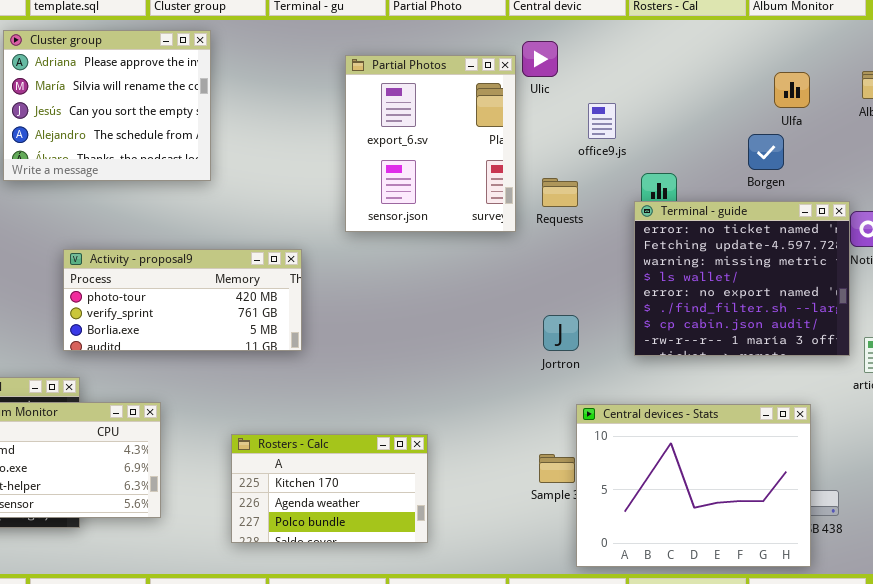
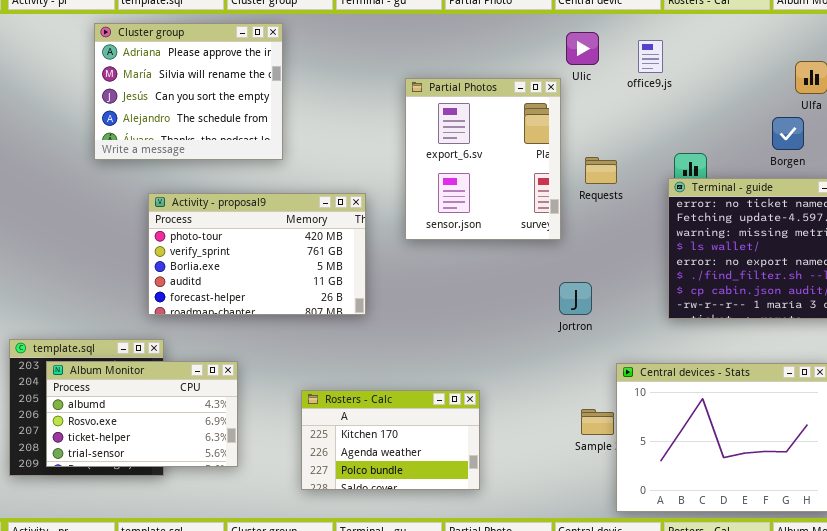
Partial Photos: [345,55,516,232] -> [405,78,561,240], moved
office9.js: [588,103,616,139] -> [638,40,663,73], moved
Activity - proposal9: [63,249,302,351] -> [148,193,366,315], resized
Jortron: [543,315,579,351] -> [559,282,592,315], moved

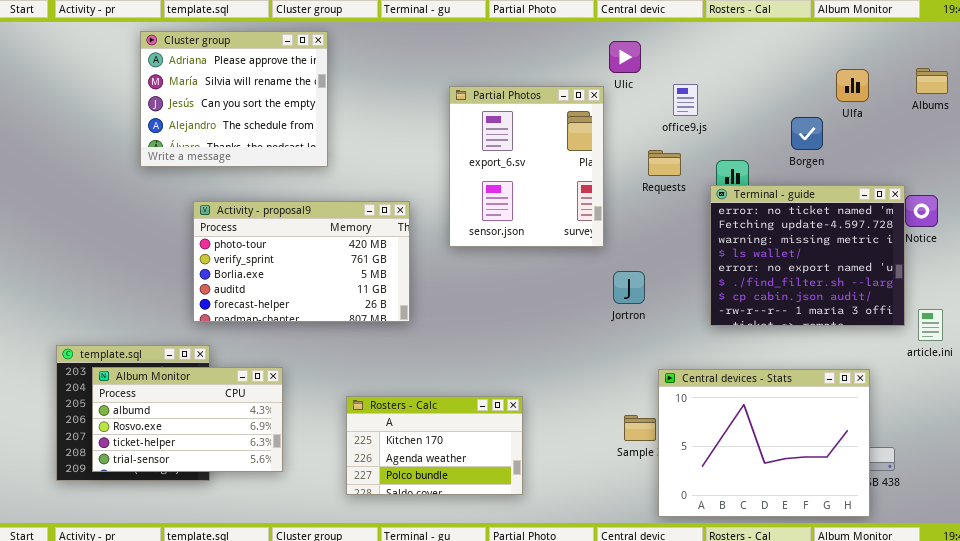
office9.js: [638,40,663,73] -> [673,84,698,116], moved
Borgen: [772,117,804,150] -> [791,117,823,150], moved
Requests: [585,157,617,184] -> [648,150,681,176], moved
Jortron: [559,282,592,315] -> [613,271,645,304], moved

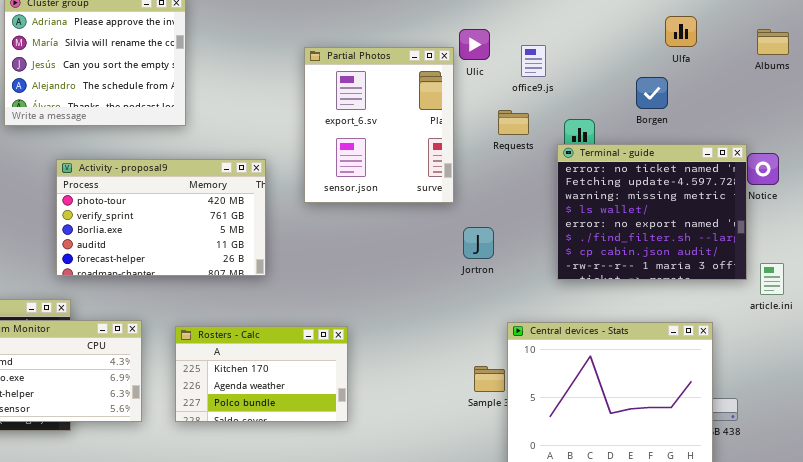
Ulic: [609,41,641,73] -> [459,29,490,60], moved
Ulfa: [836,69,869,102] -> [665,16,697,47], moved
Rosters - Calc: [346,396,523,495] -> [175,326,348,422], moved

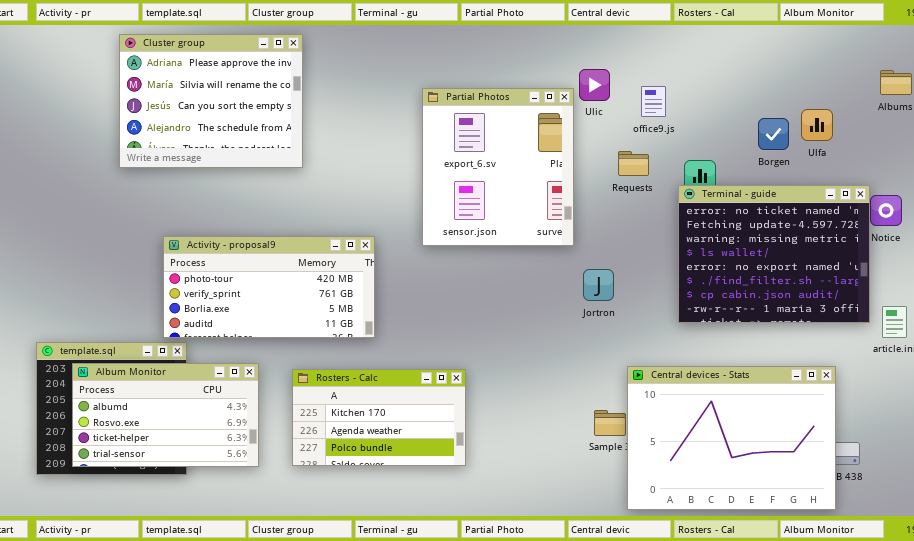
Ulfa: [665,16,697,47] -> [801,109,833,141], moved
Activity - proposal9: [56,159,266,276] -> [163,236,375,338], moved, resized

